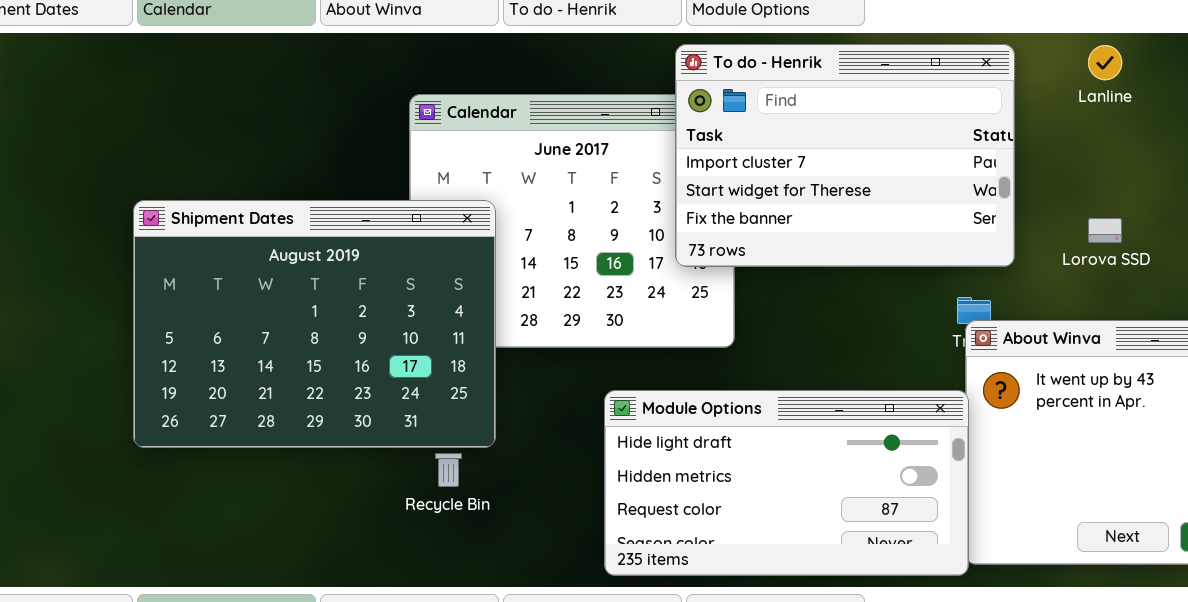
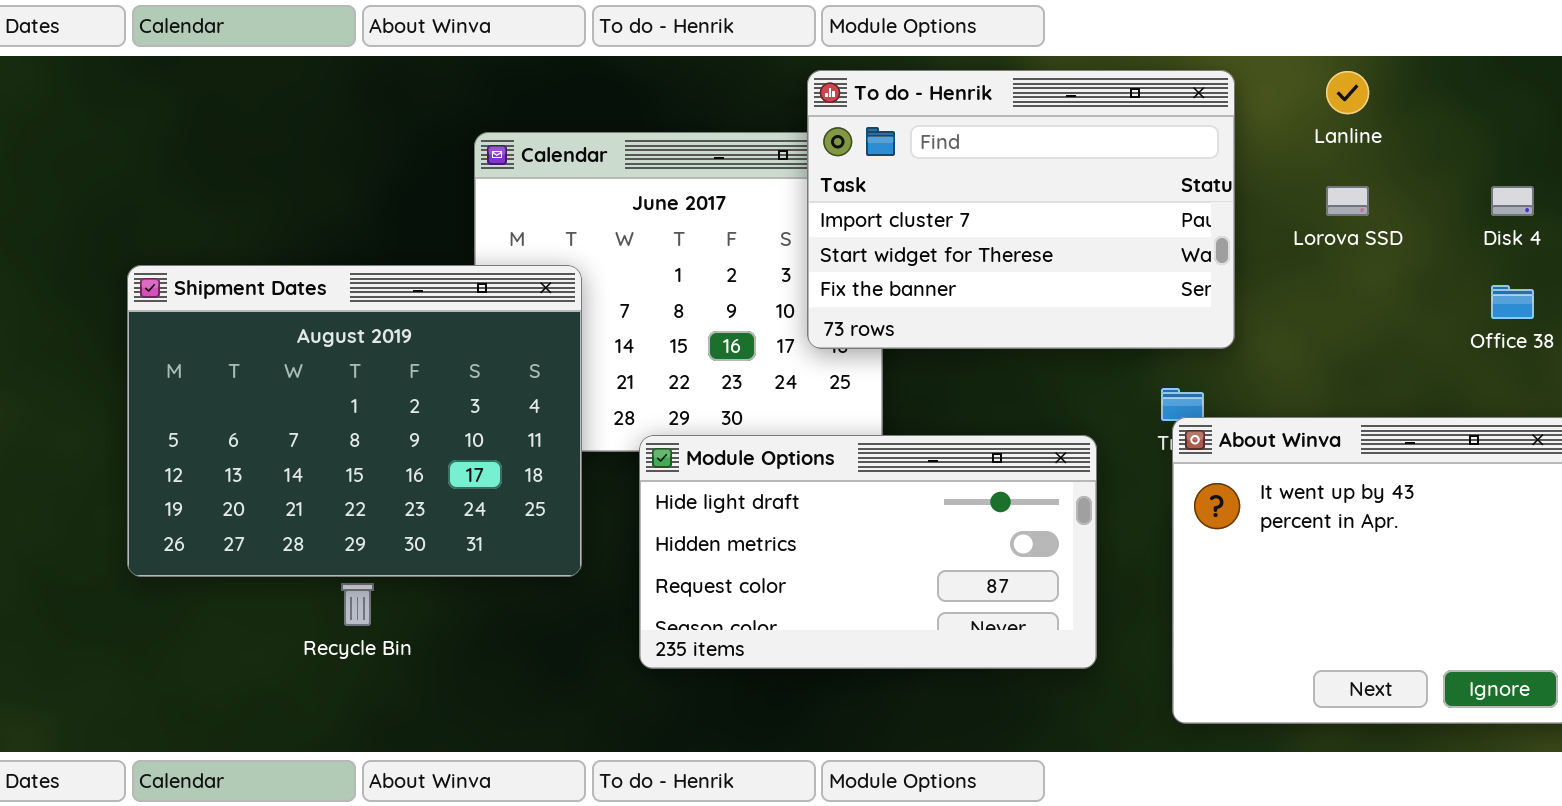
Lorova SSD: [1088,218,1122,243] -> [1326,186,1369,216], moved
Module Options: [604,390,969,576] -> [639,435,1097,669], moved
Recycle Bin: [435,453,462,487] -> [341,583,374,626], moved

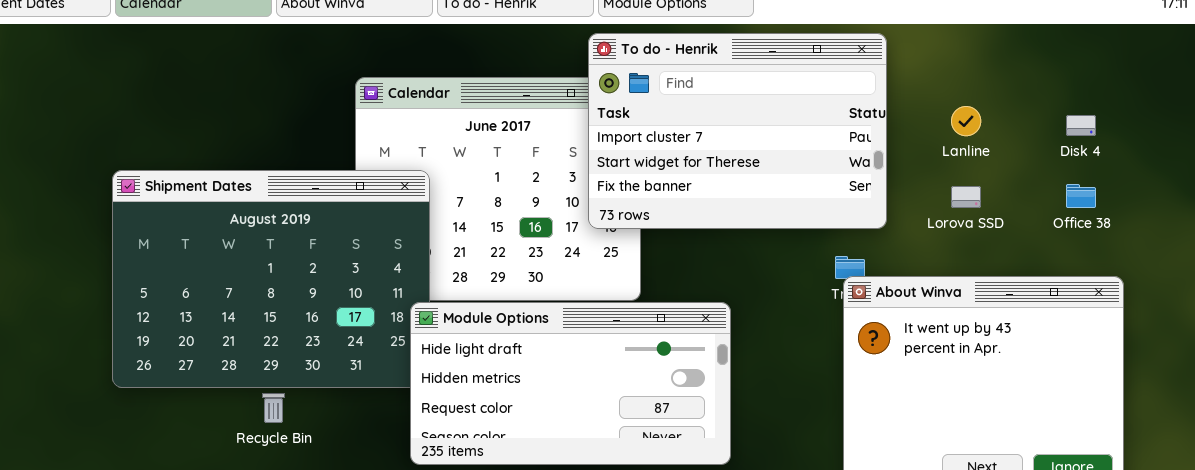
Lanline: [1326,71,1369,114] -> [951,106,981,136], moved
Lorova SSD: [1326,186,1369,216] -> [951,186,981,208], moved
Module Options: [639,435,1097,669] -> [410,302,731,465], moved

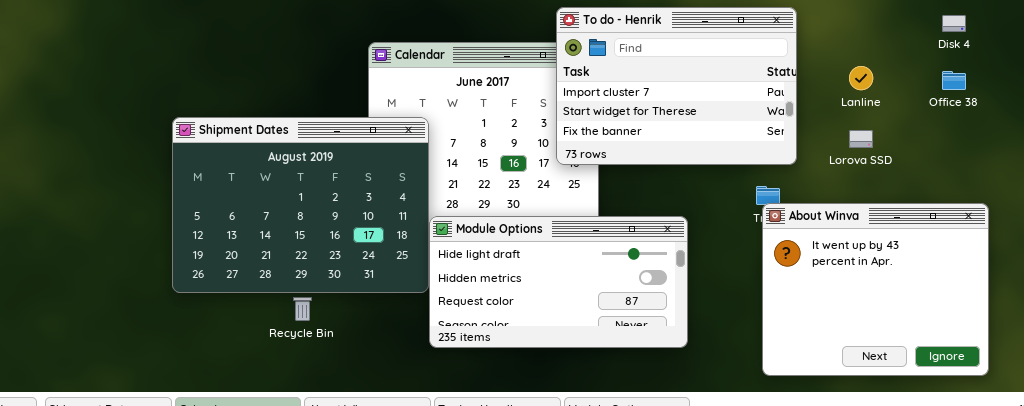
Disk 4: [1066,115,1096,136] -> [942,15,966,32], moved
Office 38: [1066,184,1096,208] -> [942,71,966,90], moved
Module Options: [410,302,731,465] -> [429,216,688,348], moved

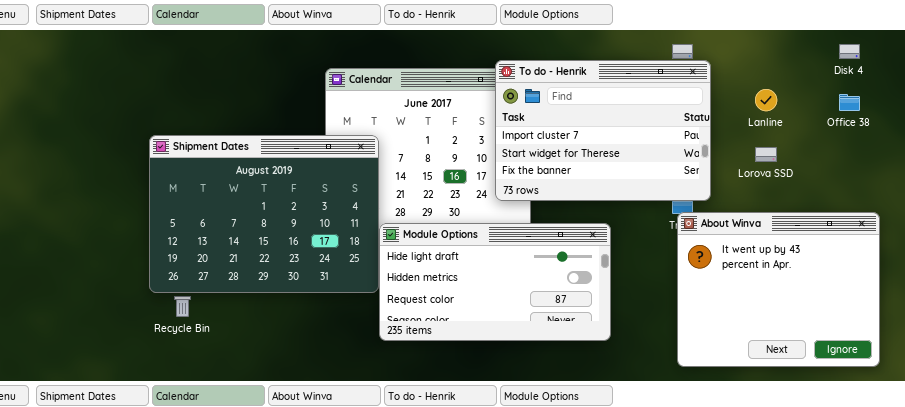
To do - Henrik: [556,7,797,165] -> [495,60,711,201], moved
Recycle Bin: [293,297,312,321] -> [174,296,191,317], moved

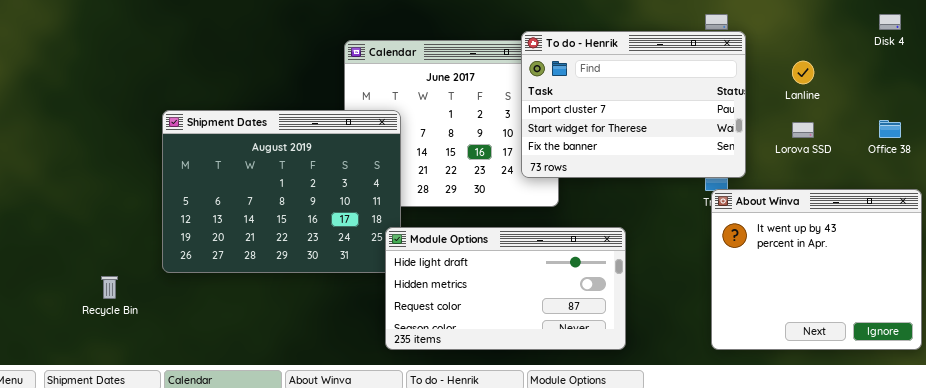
Office 38: [839,94,860,111] -> [879,120,901,138], moved
Module Options: [379,223,611,341] -> [385,227,626,350], moved
Recycle Bin: [174,296,191,317] -> [101,276,118,299], moved

